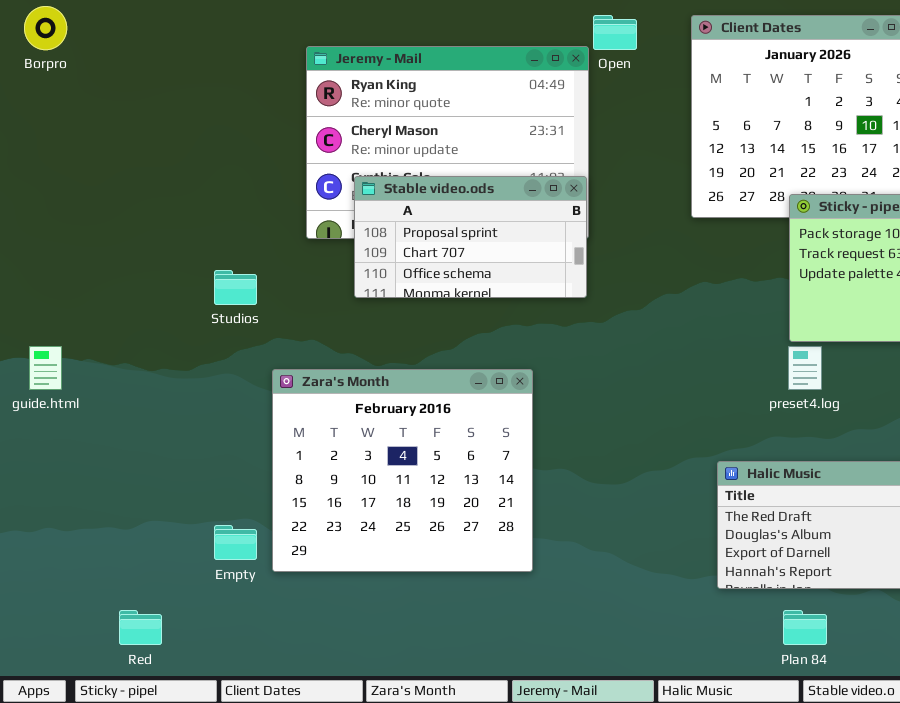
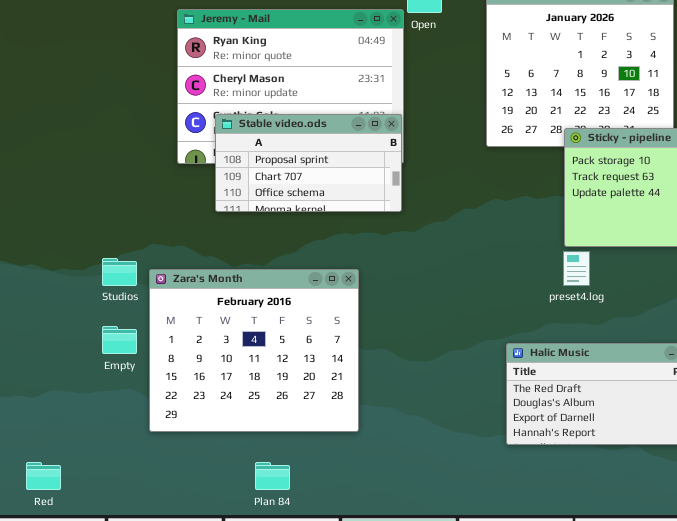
Studios: [214,270,257,305] -> [102,258,137,286], moved
Empty: [214,525,257,560] -> [102,326,137,354], moved
Plan 84: [783,610,827,645] -> [255,462,290,490], moved

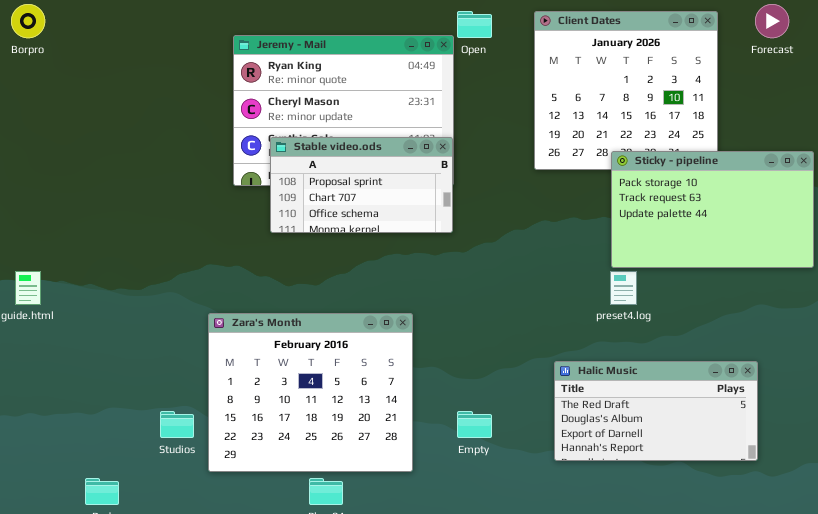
Studios: [102,258,137,286] -> [160,411,194,438], moved
Zara's Month: [149,269,359,432] -> [208,313,413,472], moved
Empty: [102,326,137,354] -> [457,411,492,438], moved

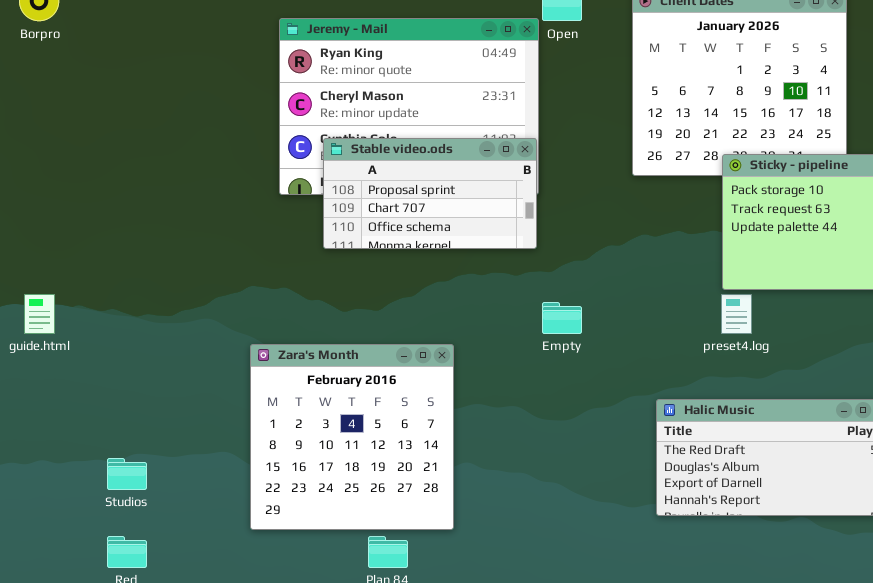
Zara's Month: [208,313,413,472] -> [250,344,454,530], resized
Studios: [160,411,194,438] -> [107,458,147,490], moved
Empty: [457,411,492,438] -> [542,302,582,334], moved

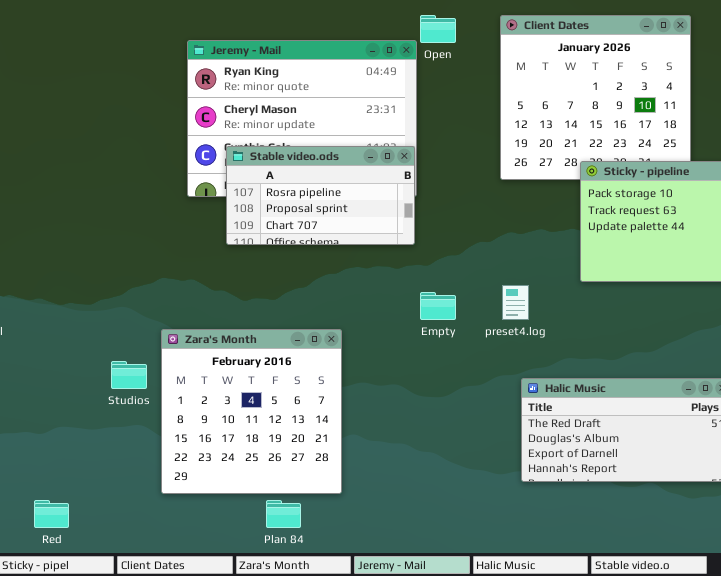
Stable video.ods: [323,138,537,249] -> [226,146,415,245], scrolled up 1 row
preset4.log: [721,294,752,334] -> [502,285,529,320], moved
Studios: [107,458,147,490] -> [111,361,147,389], moved

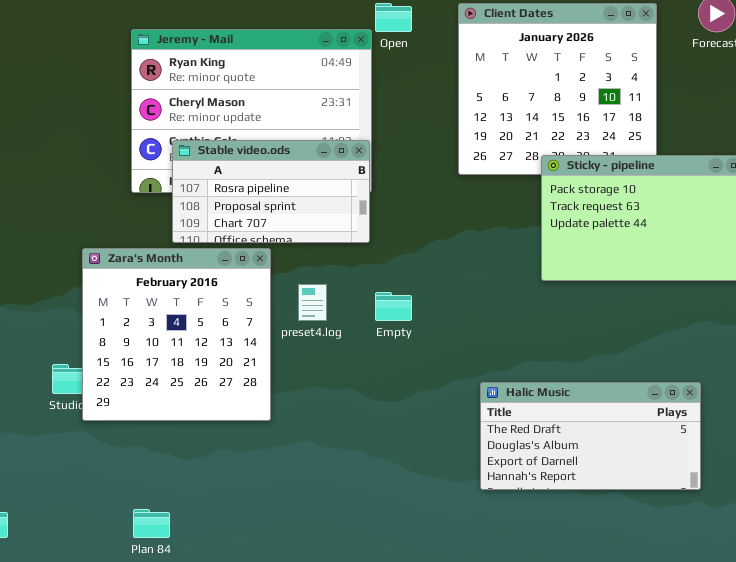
preset4.log: [502,285,529,320] -> [298,284,327,321], moved
Zara's Month: [161,329,342,494] -> [82,248,271,421], moved
Plan 84: [266,500,301,528] -> [133,509,170,538], moved

